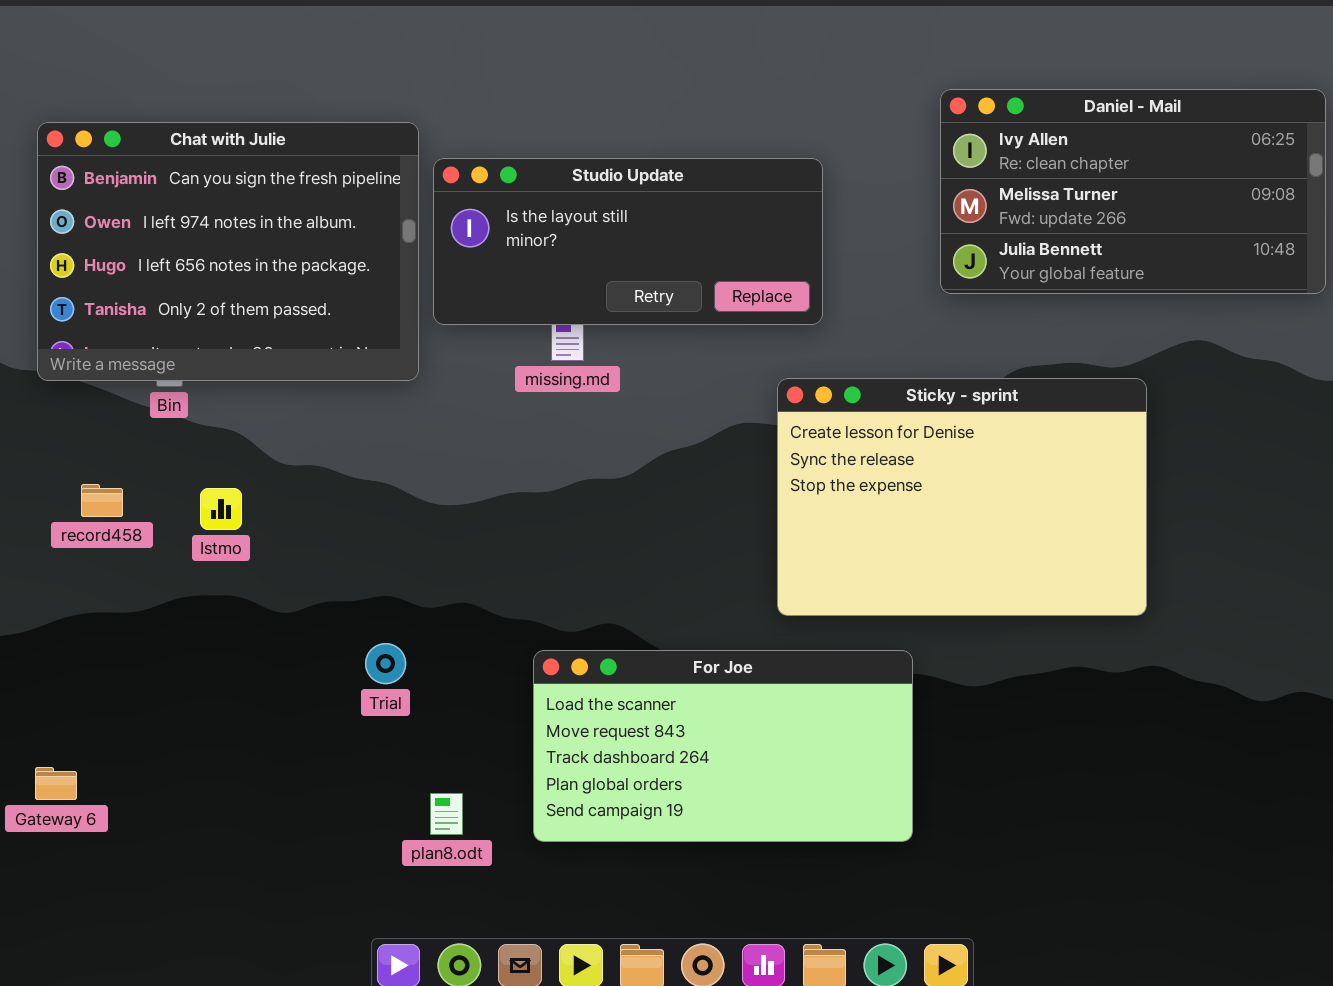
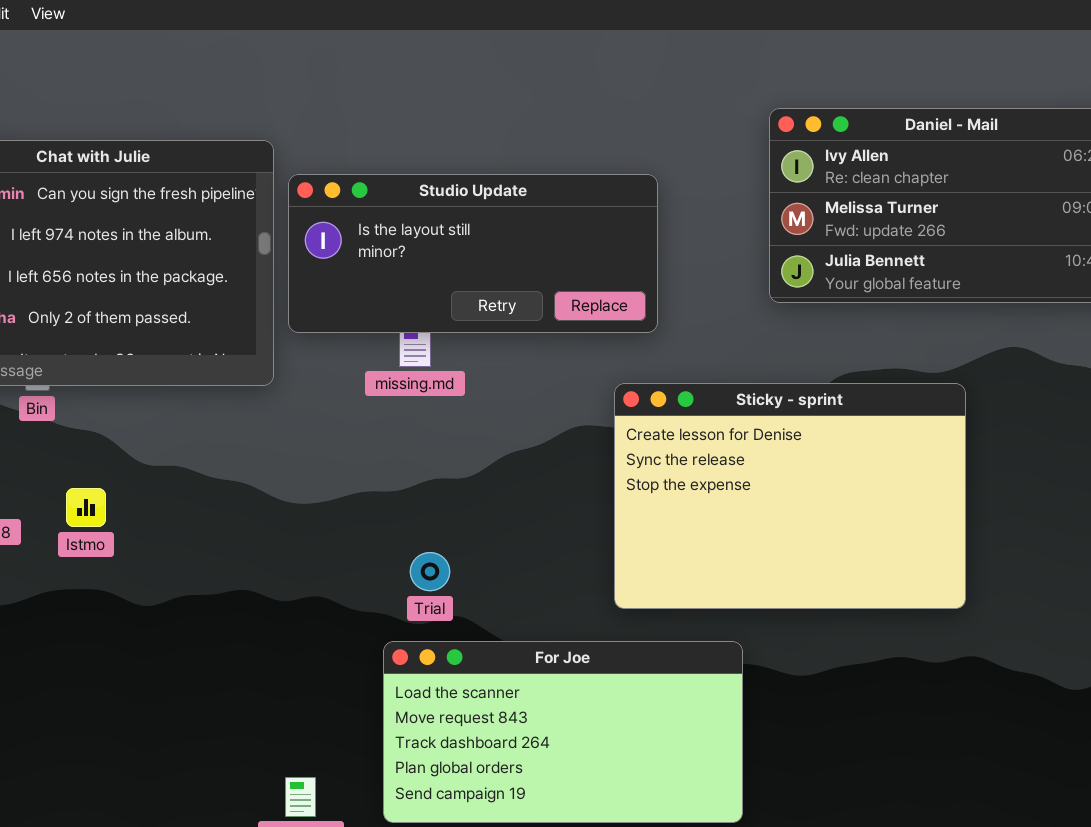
Trial: [365,643,406,684] -> [410,552,450,591], moved

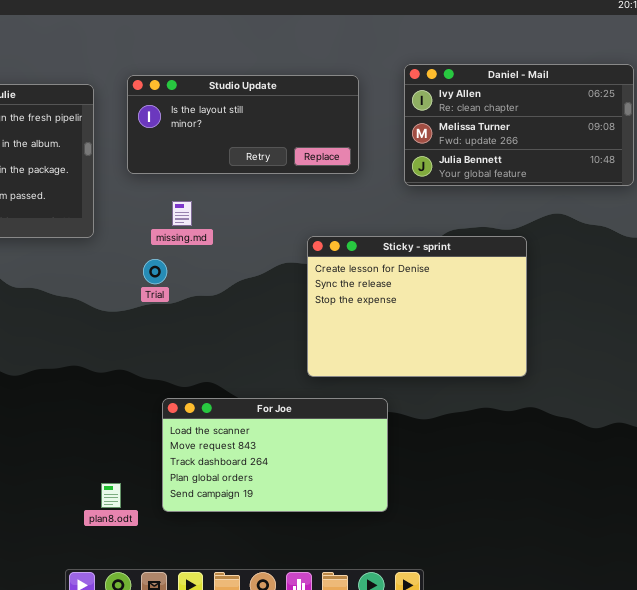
Studio Update: [288,174,658,333] -> [127,75,359,174], moved
Trial: [410,552,450,591] -> [143,259,167,284], moved

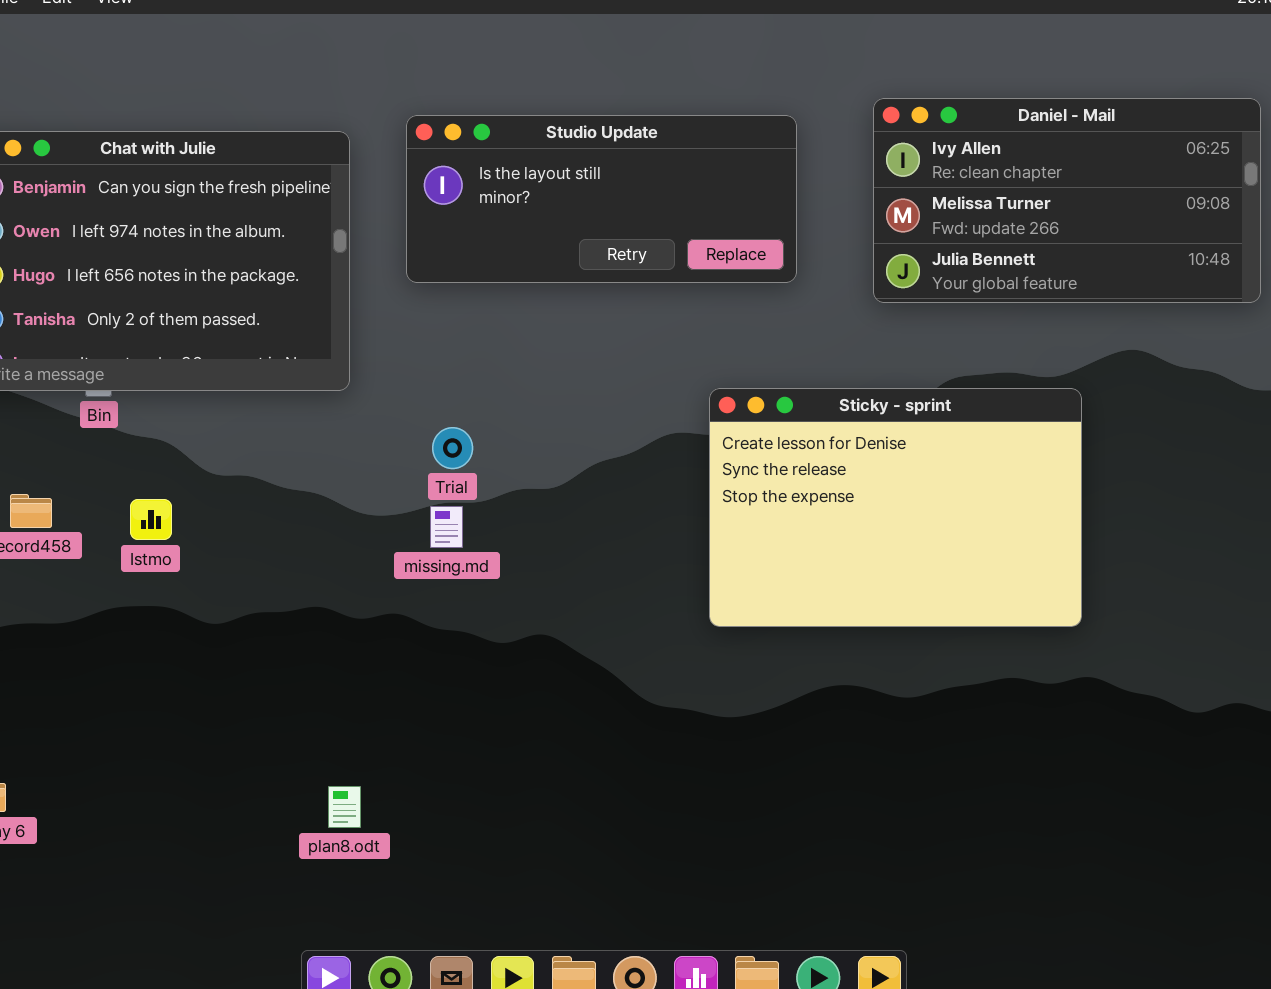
missing.md: [172,201,192,226] -> [430,506,463,548], moved
For Joe: [162,398,388,512] -> none, closed
plan8.odt: [101,483,121,508] -> [328,786,361,828], moved

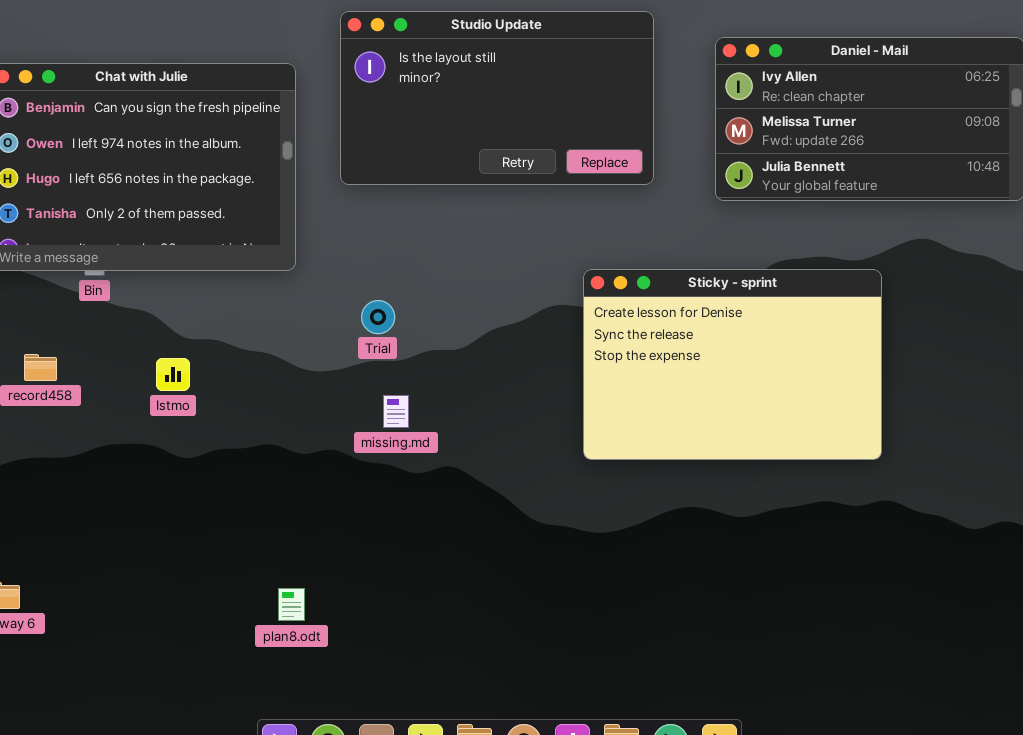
Studio Update: [406,115,797,283] -> [340,11,654,185], resized
Istmo: [130,499,172,540] -> [156,358,190,391], moved
missing.md: [430,506,463,548] -> [383,395,409,428], moved

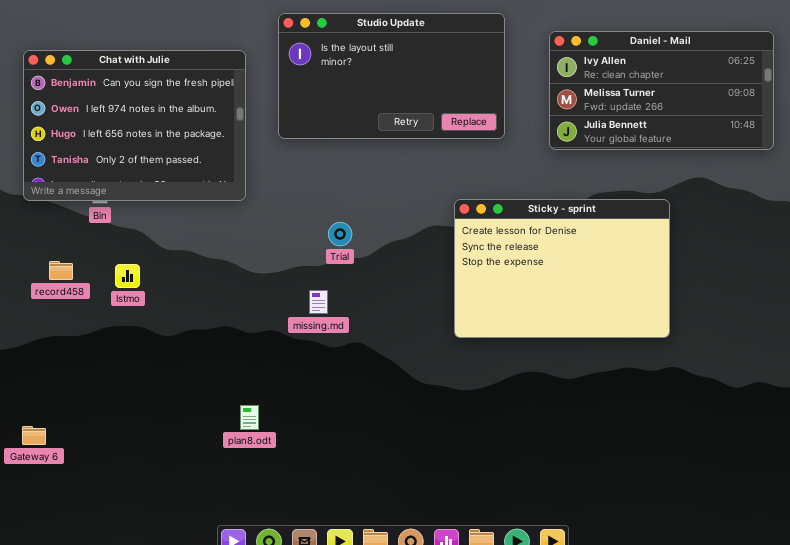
Trial: [361,300,395,334] -> [328,222,352,246], moved
Istmo: [156,358,190,391] -> [115,264,140,288], moved
plan8.odt: [278,588,305,621] -> [240,405,259,430], moved

